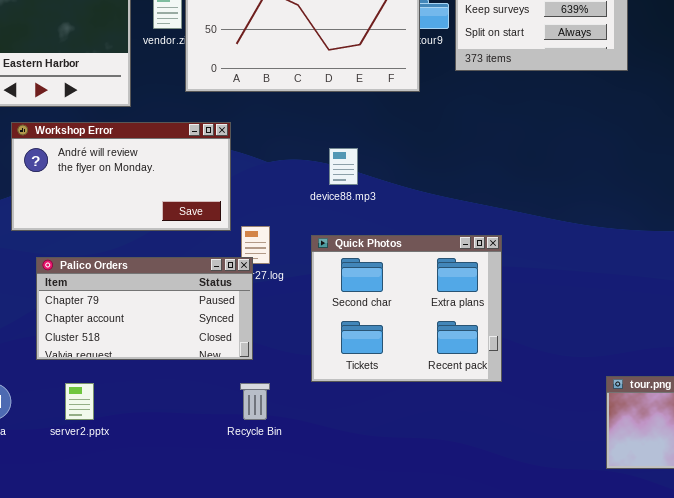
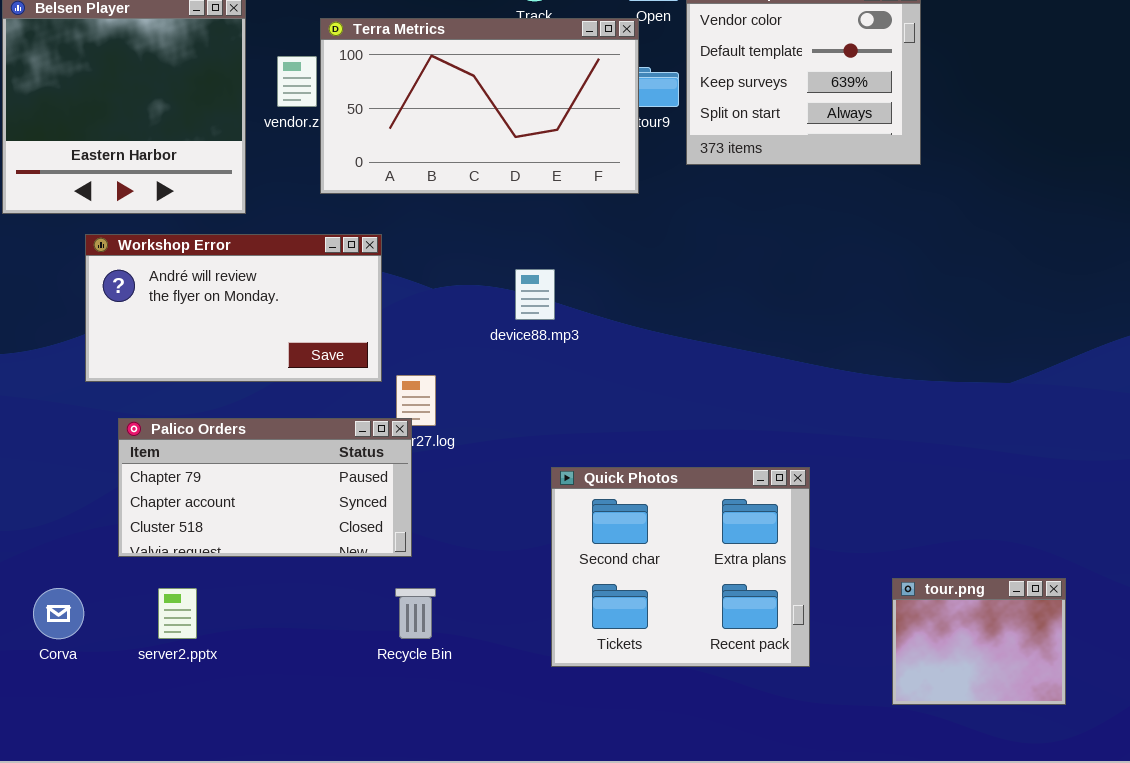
Quick Photos: [311,235,502,382] -> [551,467,810,667], moved

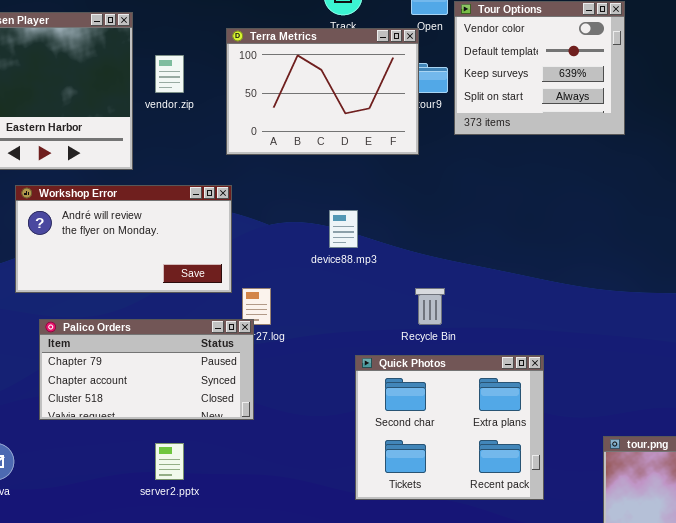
Terra Metrics: [320,18,639,194] -> [226,28,419,155], resized
server2.pptx: [158,588,197,639] -> [155,443,184,480], moved
Recycle Bin: [395,588,436,639] -> [415,288,445,325], moved

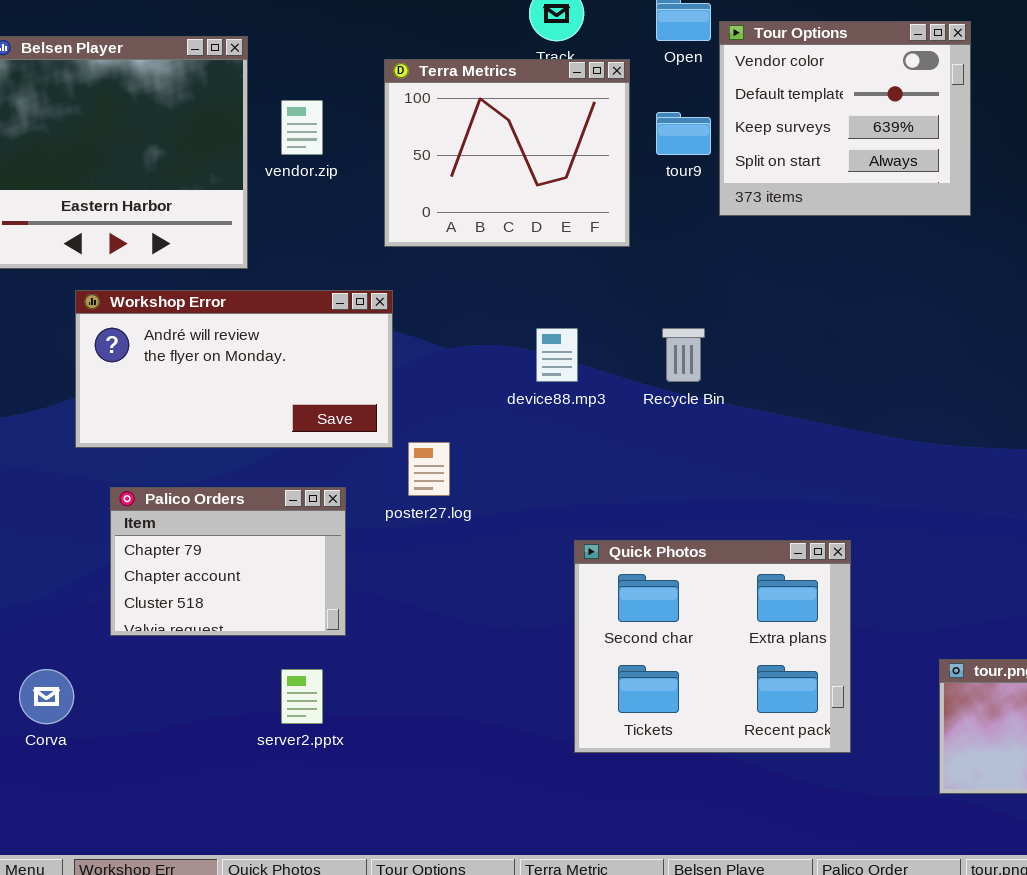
Terra Metrics: [226,28,419,155] -> [384,59,630,247], resized
Recycle Bin: [415,288,445,325] -> [662,328,705,382], moved
Palico Orders: [39,319,254,420] -> [110,487,346,636], resized

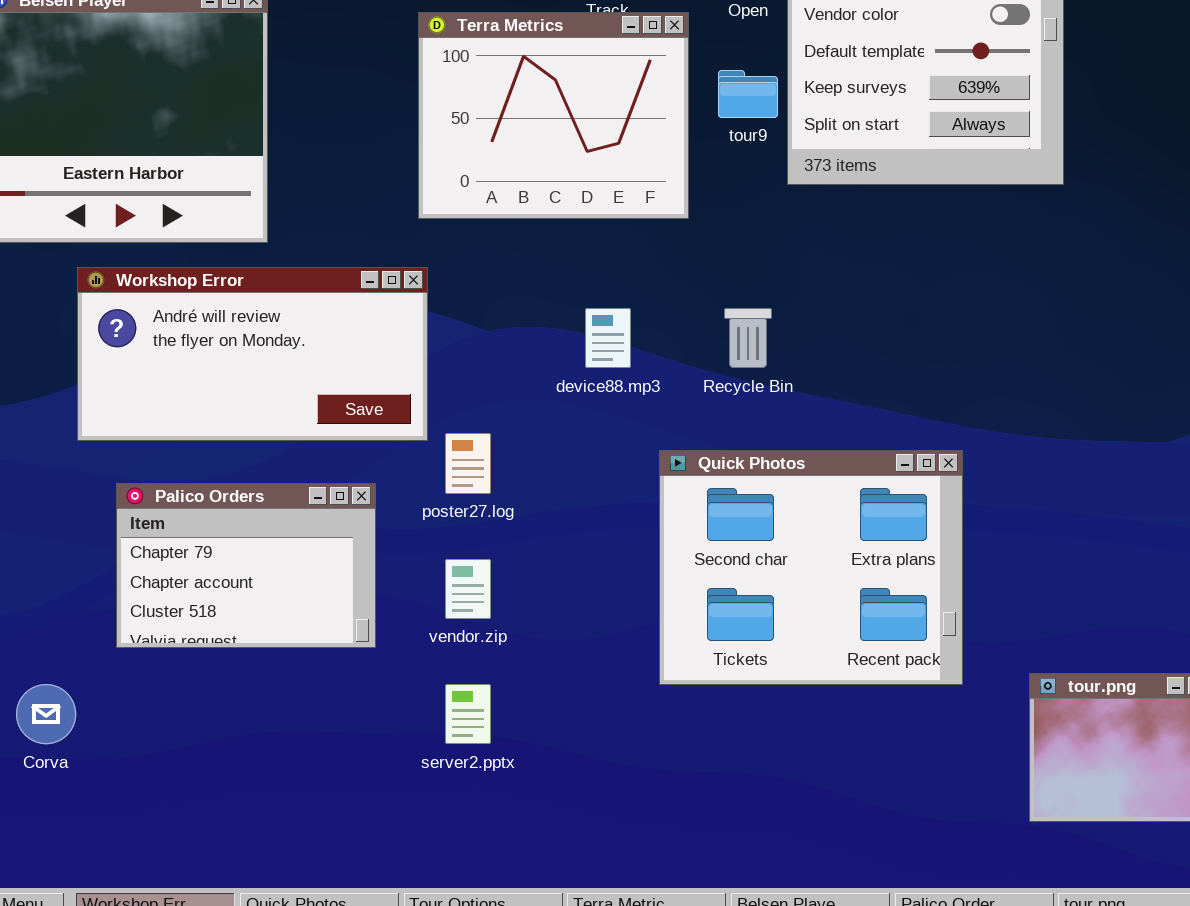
vendor.zip: [281,100,323,155] -> [445,559,491,619], moved
Quick Photos: [574,540,851,753] -> [659,450,963,685], moved
server2.pptx: [281,669,323,724] -> [445,684,491,744], moved

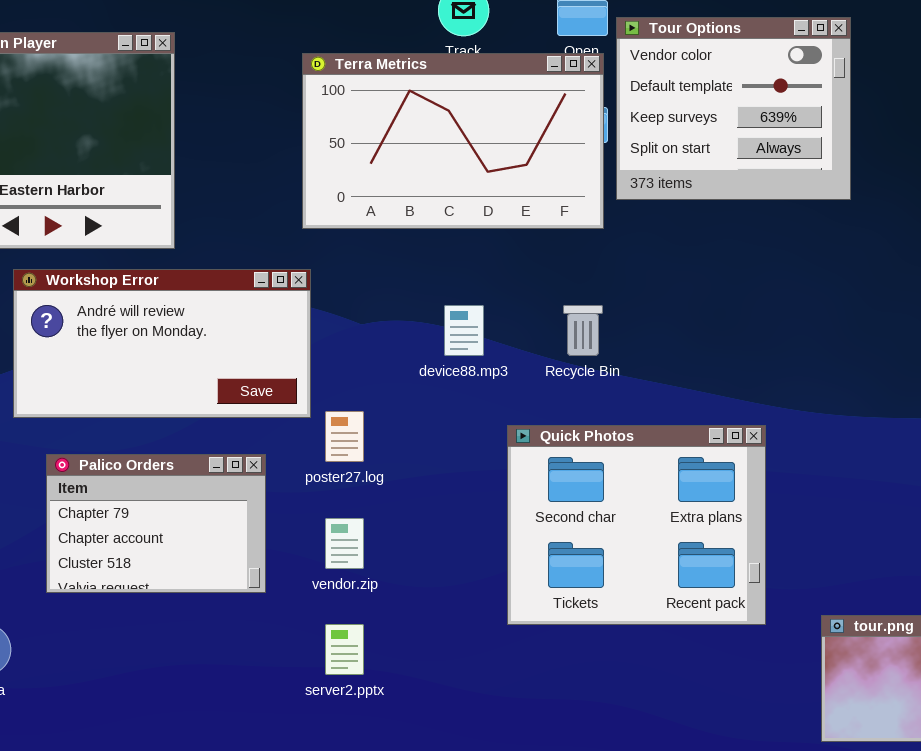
Terra Metrics: [418,12,689,219] -> [302,53,604,229], resized

